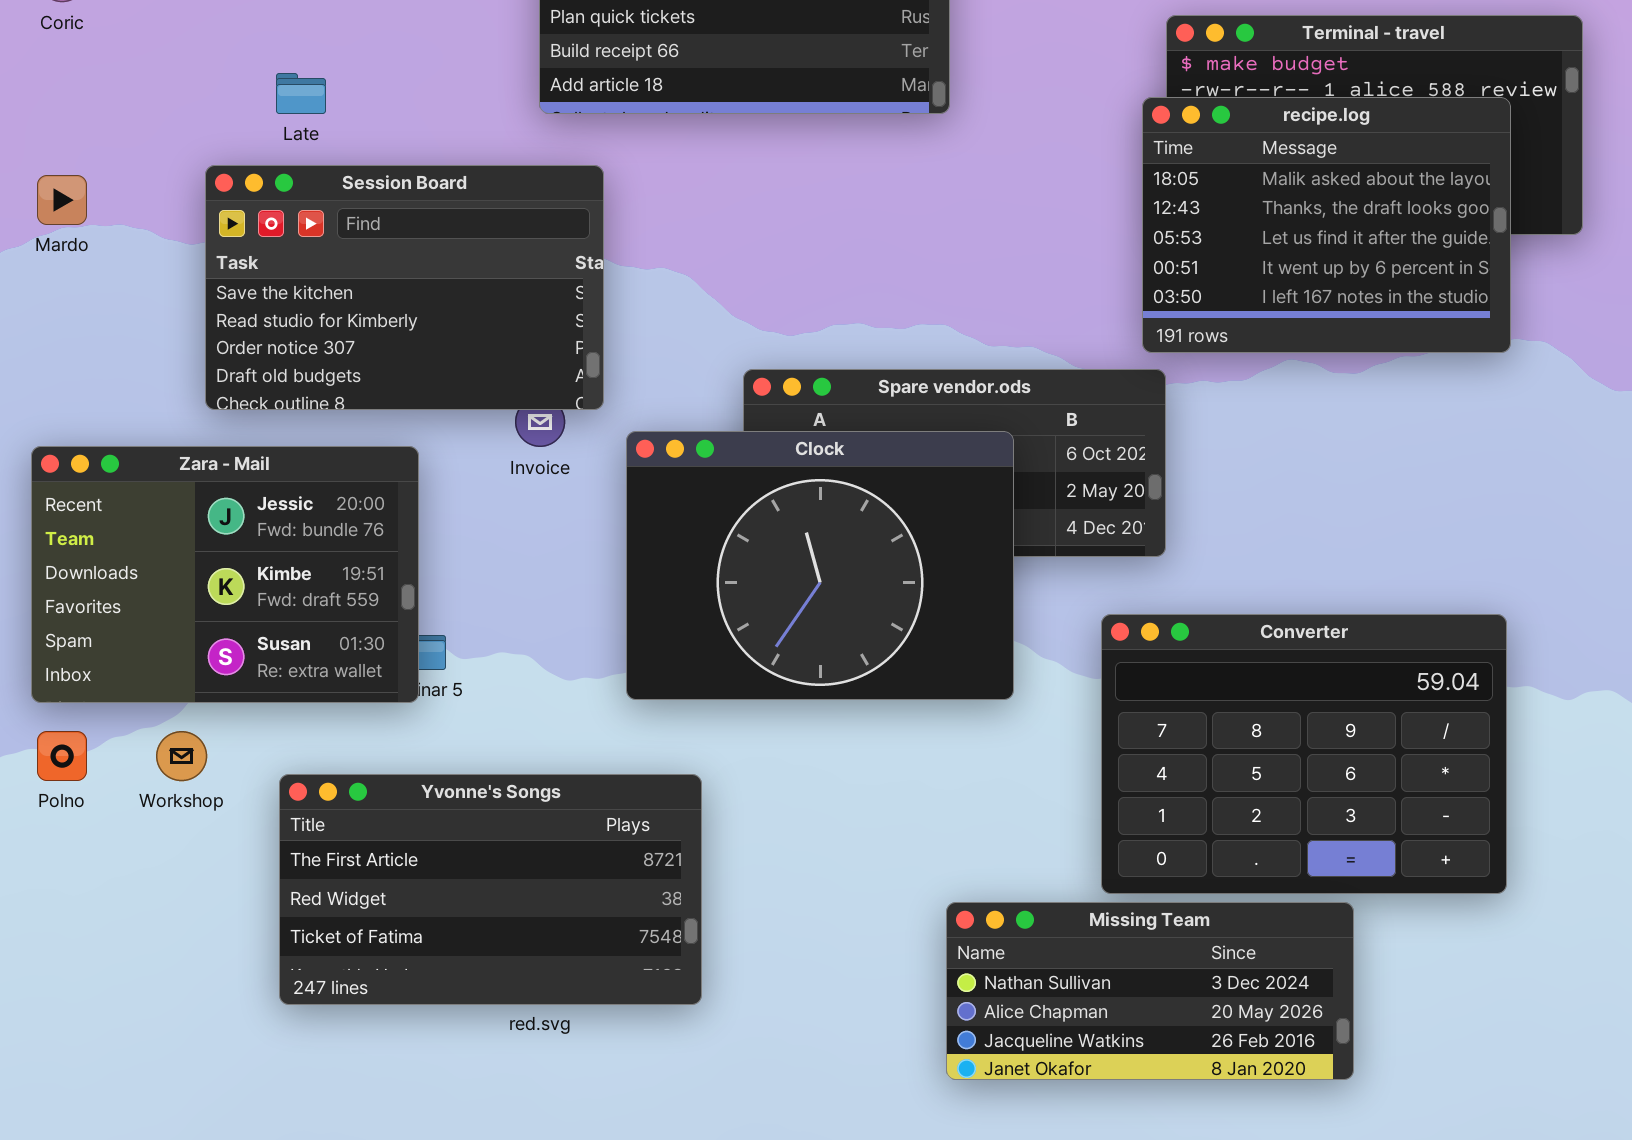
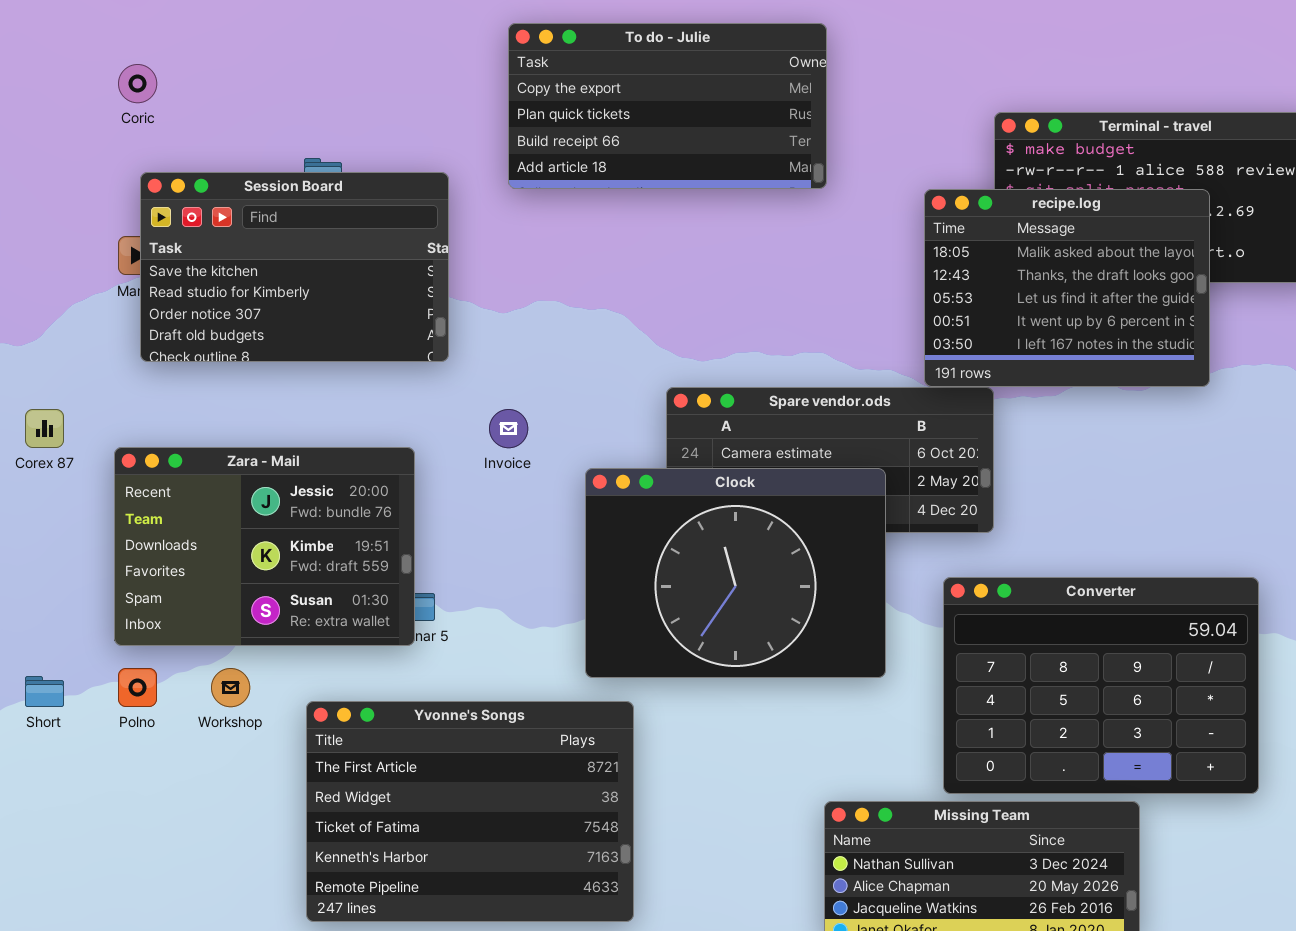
recipe.log: [1142,97,1511,353] -> [924,189,1210,387], moved
Session Board: [205,165,604,410] -> [140,172,449,362], moved
Clock: [626,431,1014,700] -> [585,468,886,678], moved
Yvonne's Songs: [279,774,702,1005] -> [306,701,634,922], resized

